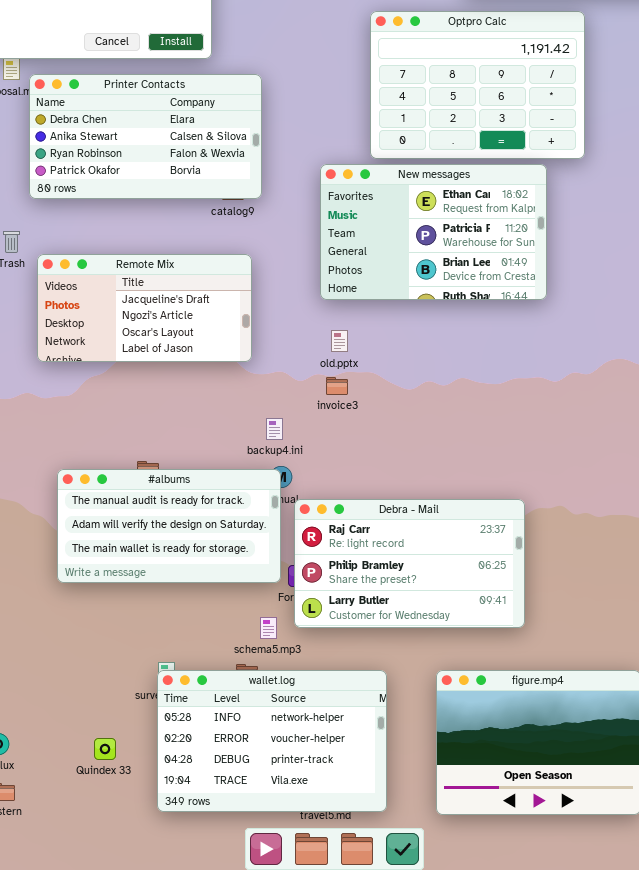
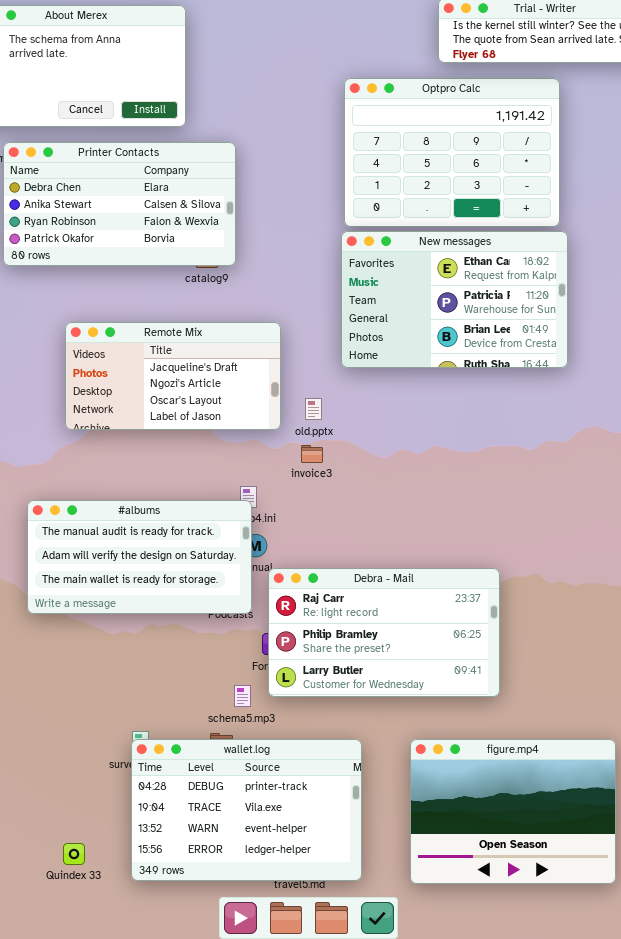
New messages: [320,164,547,300] -> [341,231,568,368], moved
Remote Mix: [37,254,252,362] -> [65,322,281,430], moved
#albums: [57,469,281,583] -> [27,500,252,614], moved
wallet.log: [157,670,387,812] -> [131,739,362,881], scrolled down 2 rows
Quindex 33: [94,738,116,760] -> [63,843,85,865], moved

